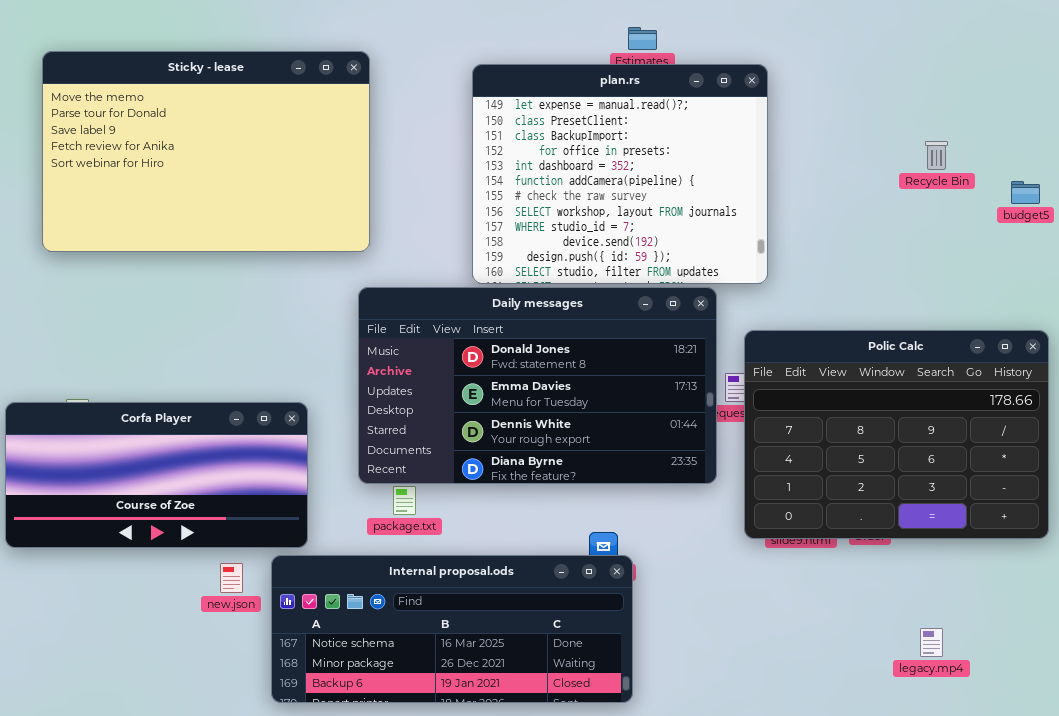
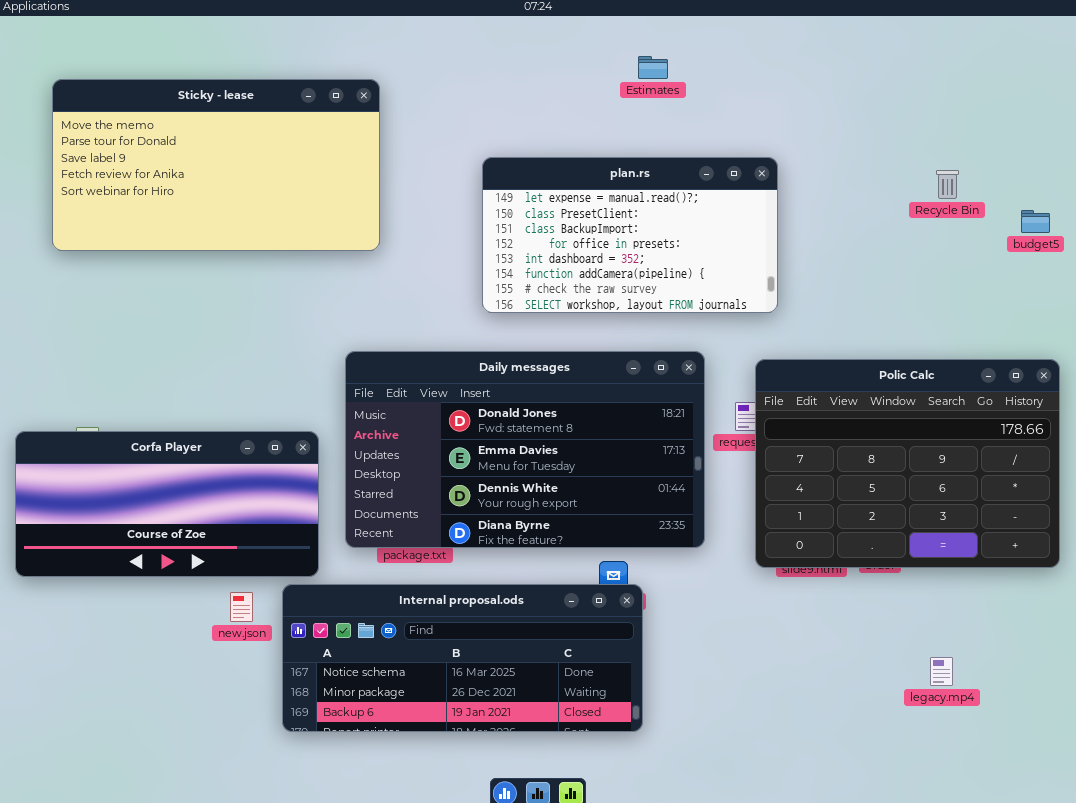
Sticky - lease: [42,51,370,252] -> [52,79,380,251], resized
plan.rs: [472,64,768,284] -> [482,157,778,313], resized
Daily messages: [358,287,717,484] -> [345,351,705,548], moved

